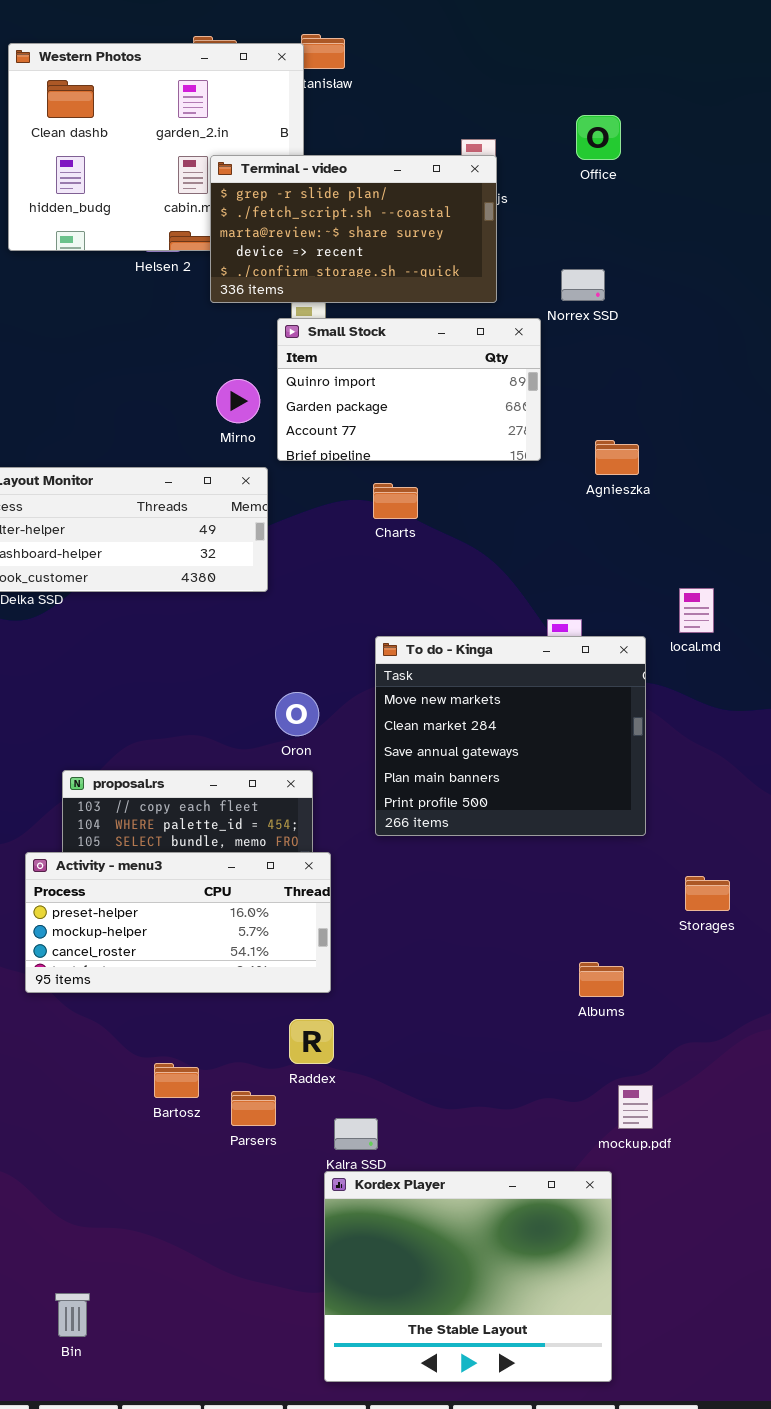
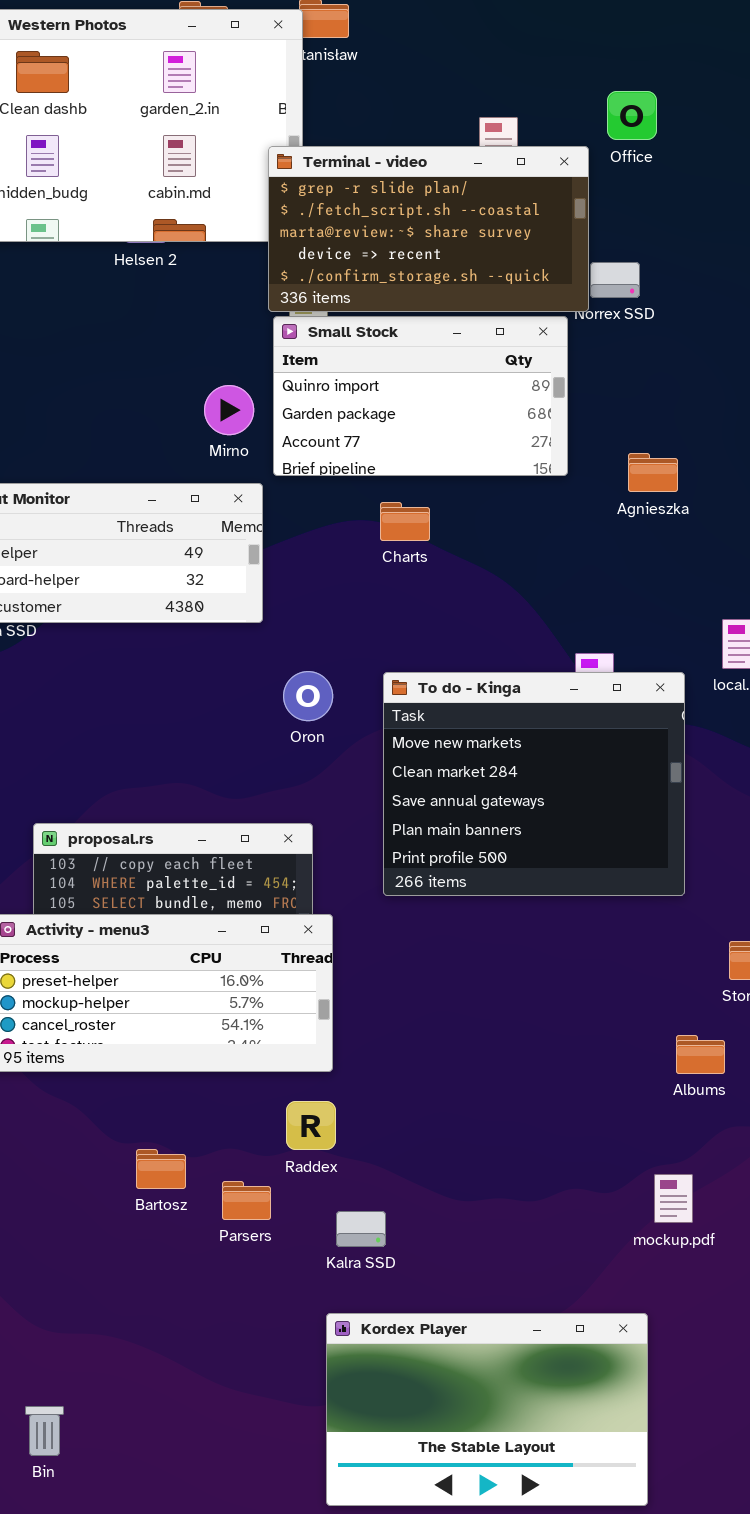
Terminal - video: [210,155,497,303] -> [268,146,589,312], moved
Oron: [275,692,319,736] -> [283,671,333,721], moved
Albums: [579,962,624,997] -> [676,1035,725,1074], moved
Kordex Player: [324,1171,612,1382] -> [326,1313,648,1506], resized

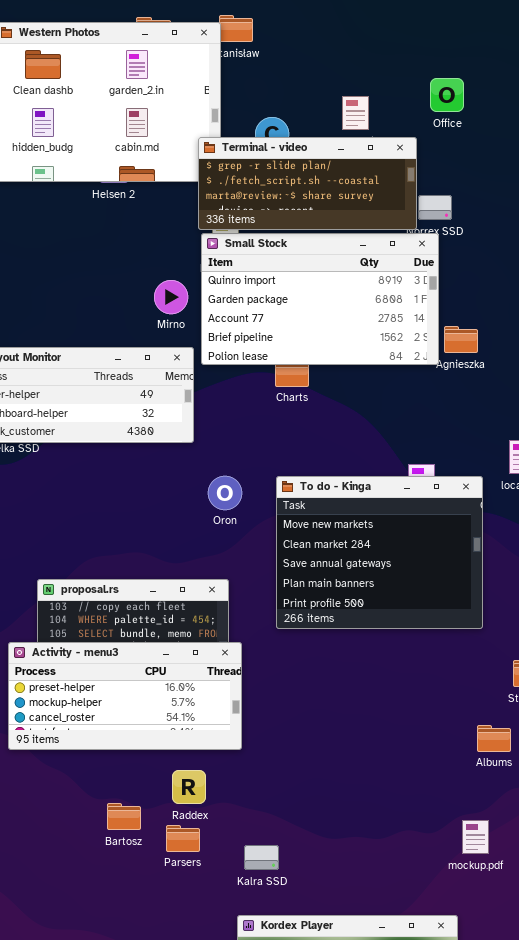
Terminal - video: [268,146,589,312] -> [198,137,417,230], resized
Small Stock: [273,316,568,476] -> [201,233,439,365], resized
Raddex: [286,1101,336,1150] -> [172,770,206,804], moved

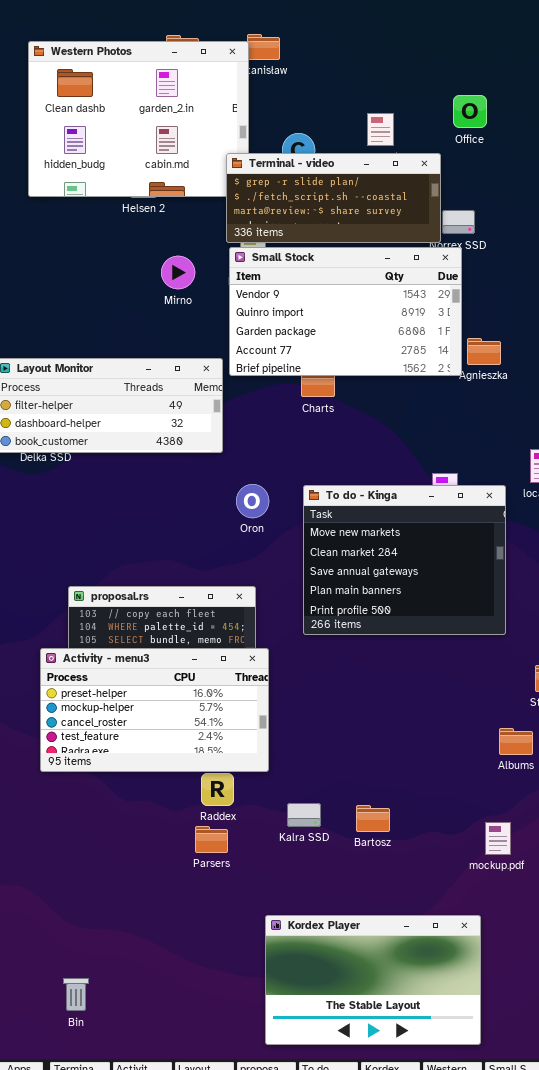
Small Stock: [201,233,439,365] -> [229,247,462,376], scrolled up 1 row
Mirno: [154,280,188,314] -> [161,256,195,289], moved
Activity - menu3: [8,642,242,750] -> [40,648,269,772], resized
Bartosz: [107,803,141,830] -> [356,805,390,832], moved
Kalra SSD: [244,845,279,870] -> [287,803,321,827], moved

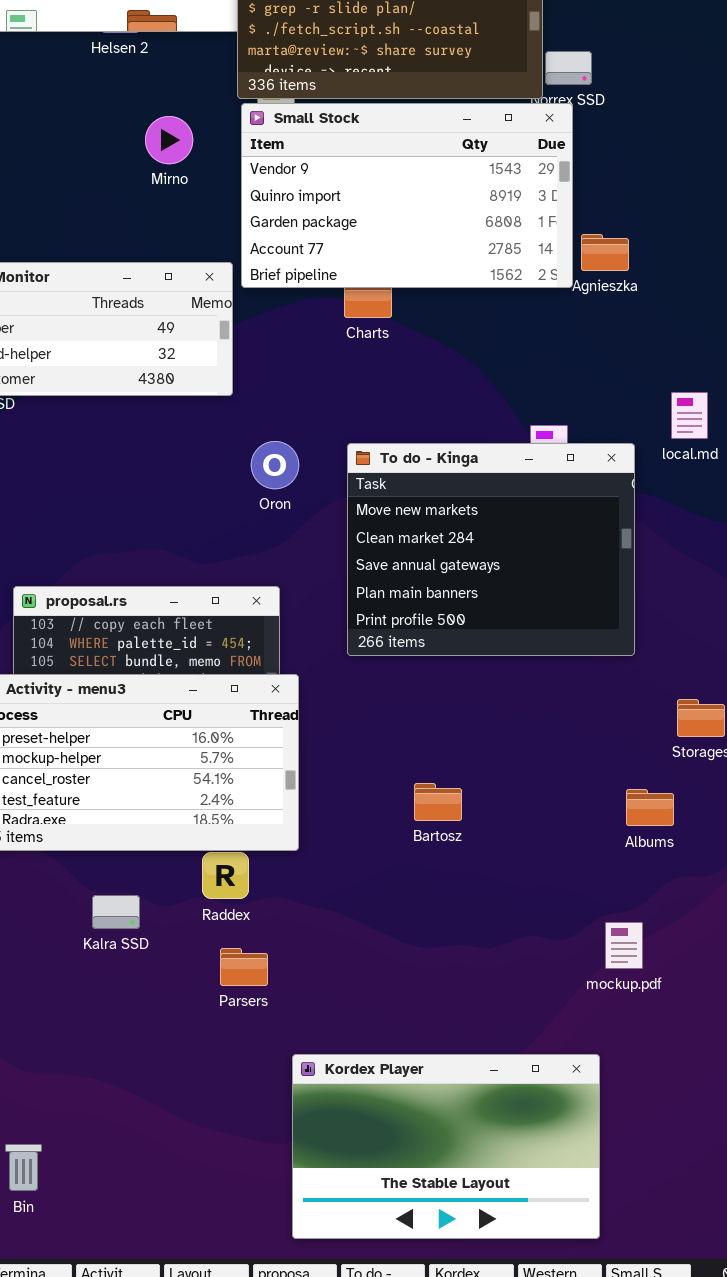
Kalra SSD: [287,803,321,827] -> [92,895,140,929], moved
Bartosz: [356,805,390,832] -> [414,783,462,821], moved
Parsers: [195,826,228,853] -> [220,948,268,986], moved

